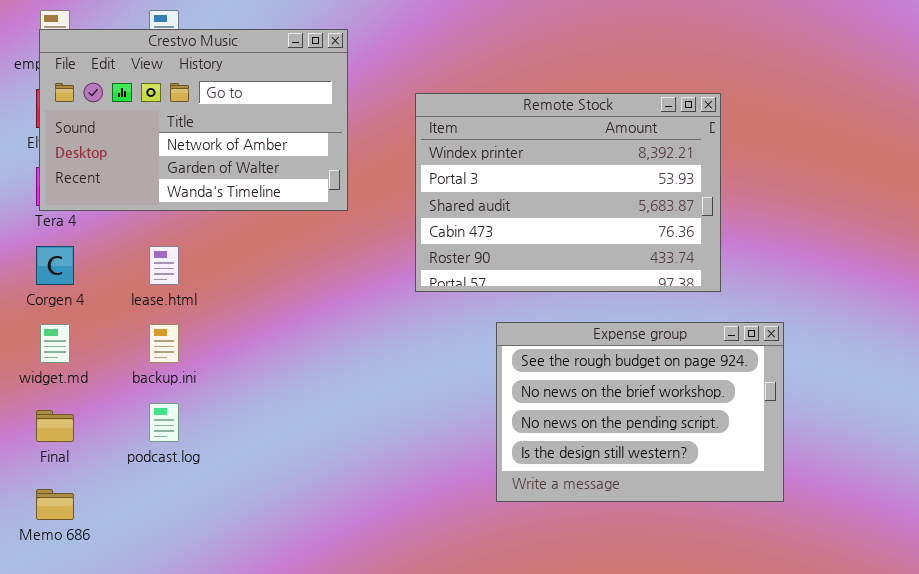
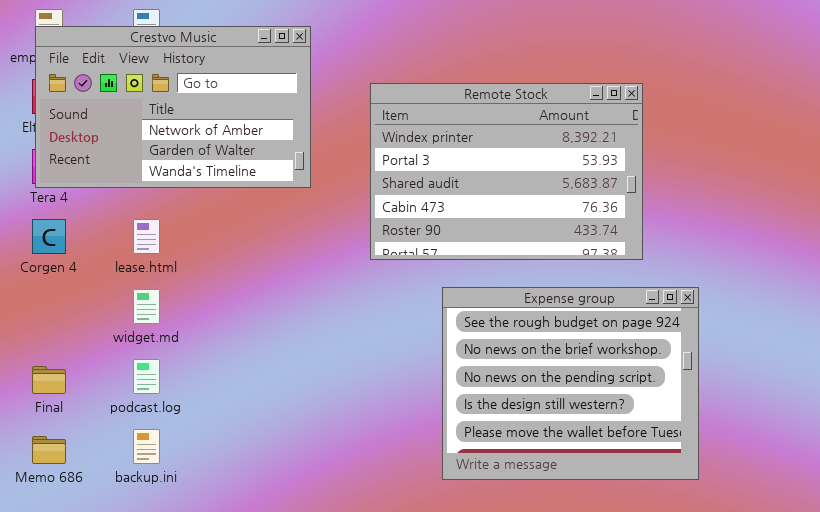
Expense group: [496,322,784,502] -> [442,287,699,480], resized
widget.md: [40,324,70,363] -> [133,289,160,324], moved
backup.ini: [149,324,179,363] -> [133,429,160,464], moved

